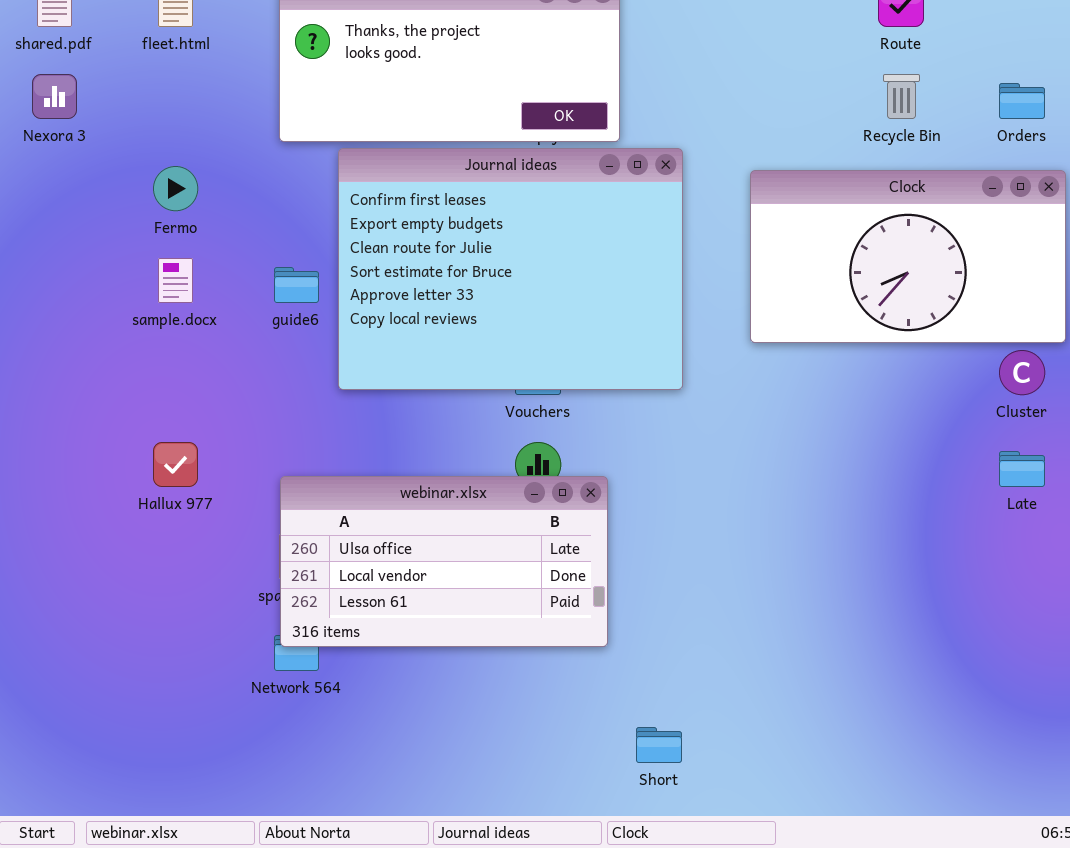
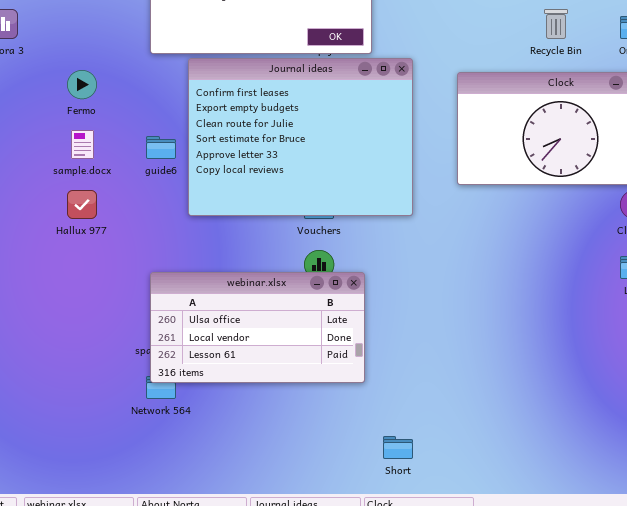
Hallux 977: [153,442,198,487] -> [67,190,97,219], moved

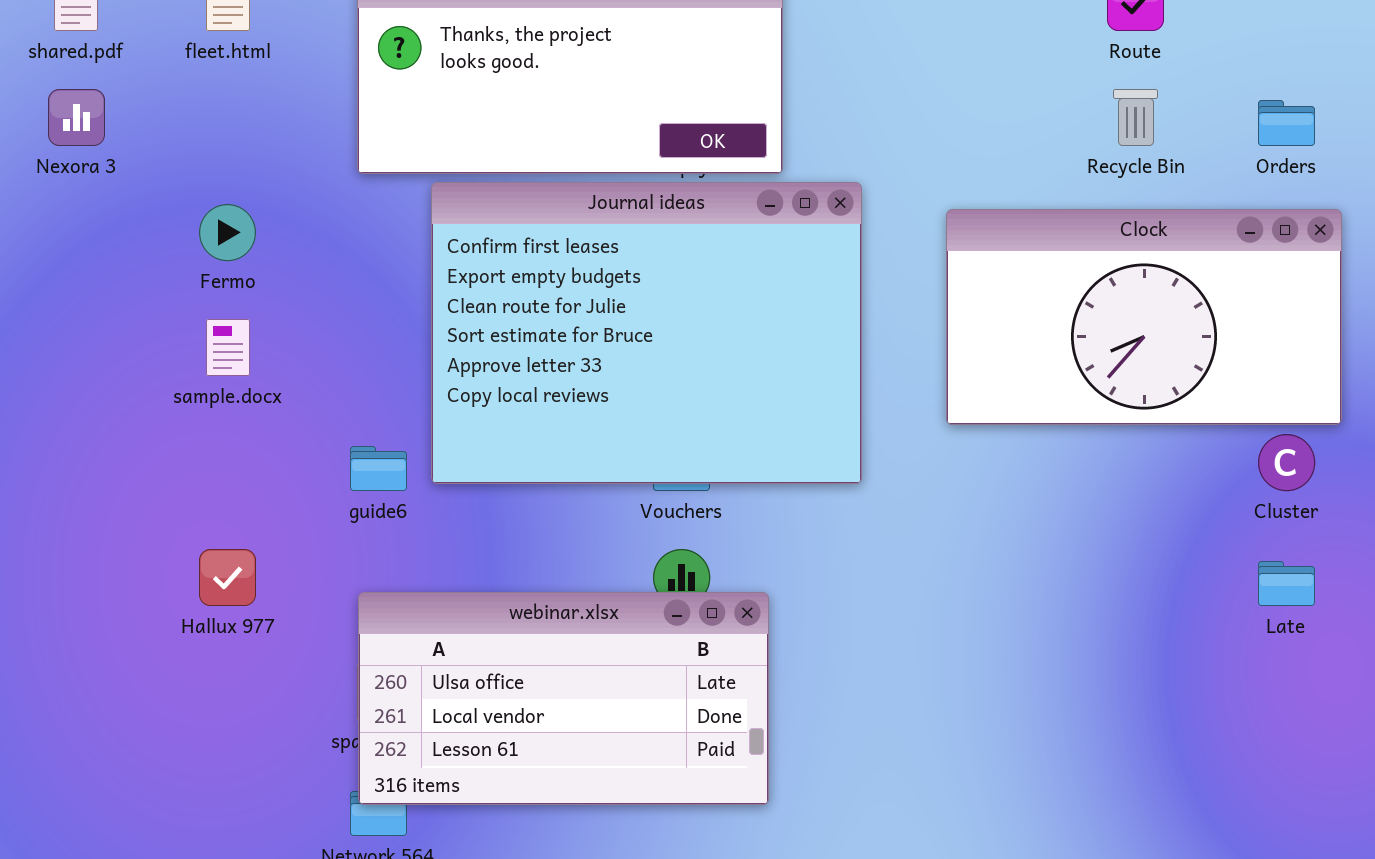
guide6: [146,136,176,159] -> [350,446,407,491], moved
Hallux 977: [67,190,97,219] -> [199,549,256,606], moved

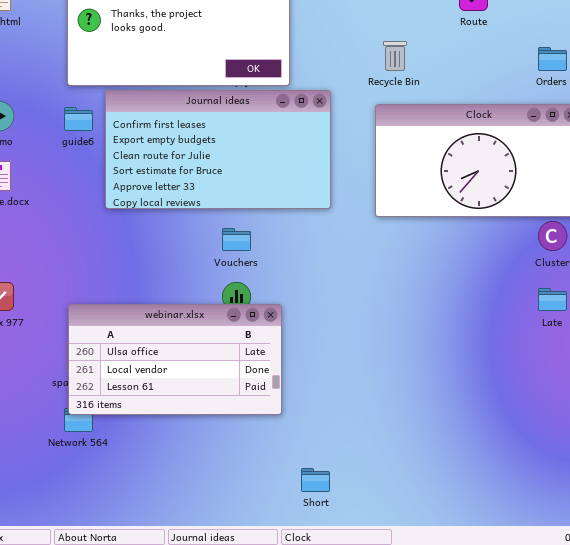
Recycle Bin: [1113,89,1158,146] -> [383,41,407,71], moved
Journal ideas: [431,182,862,484] -> [105,90,331,209], resized
guide6: [350,446,407,491] -> [64,107,93,131], moved

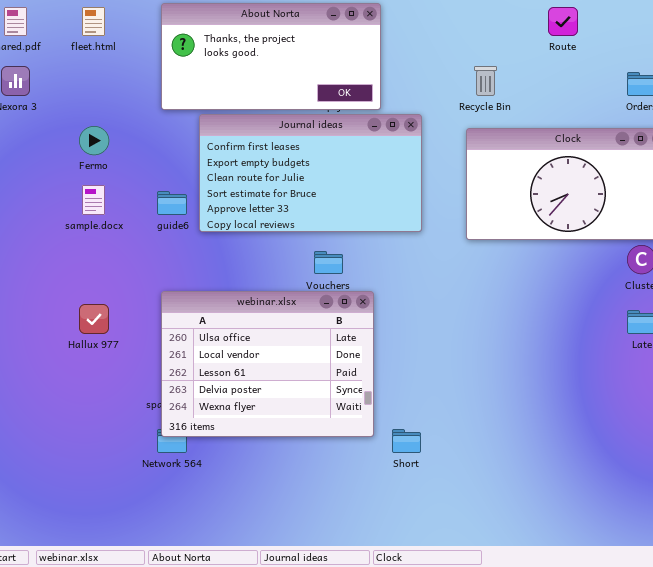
guide6: [64,107,93,131] -> [157,191,187,215], moved
webinar.xlsx: [68,304,282,415] -> [161,291,374,437], resized
Short: [301,468,330,492] -> [392,429,421,453], moved

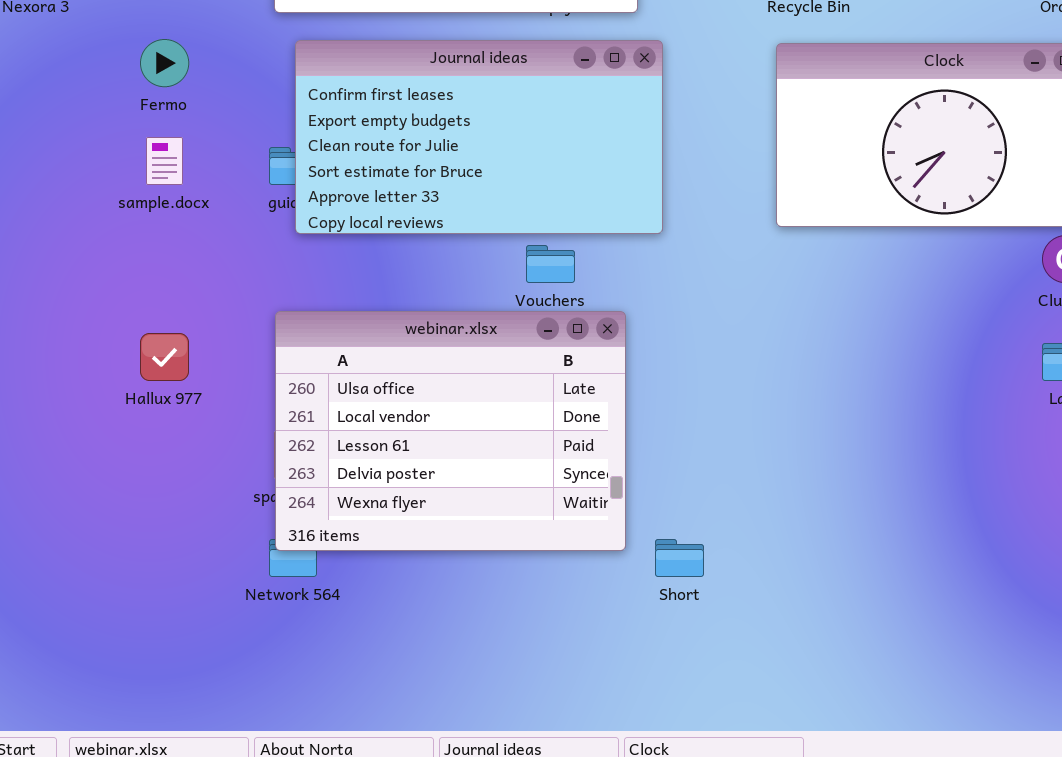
Journal ideas: [199,114,422,232] -> [295,40,663,234], moved

